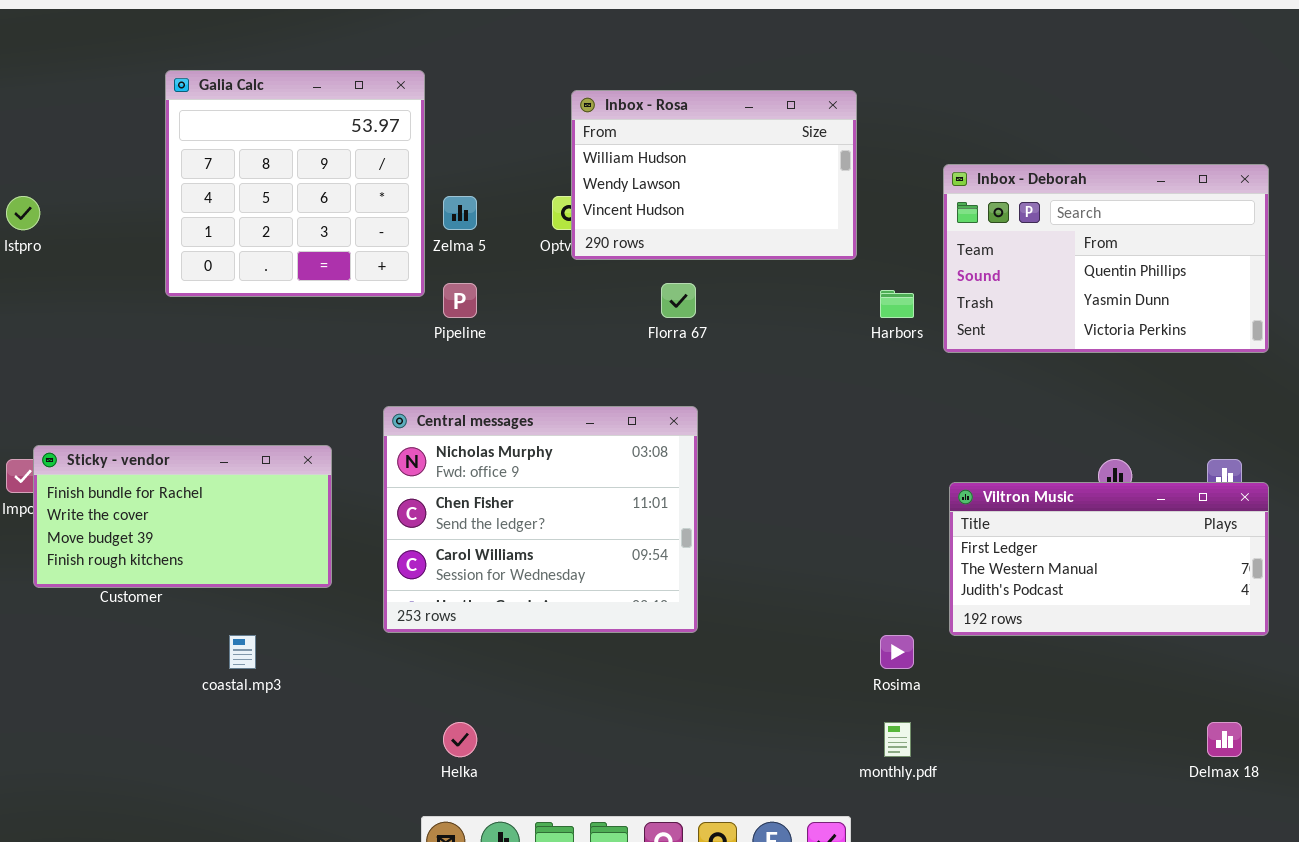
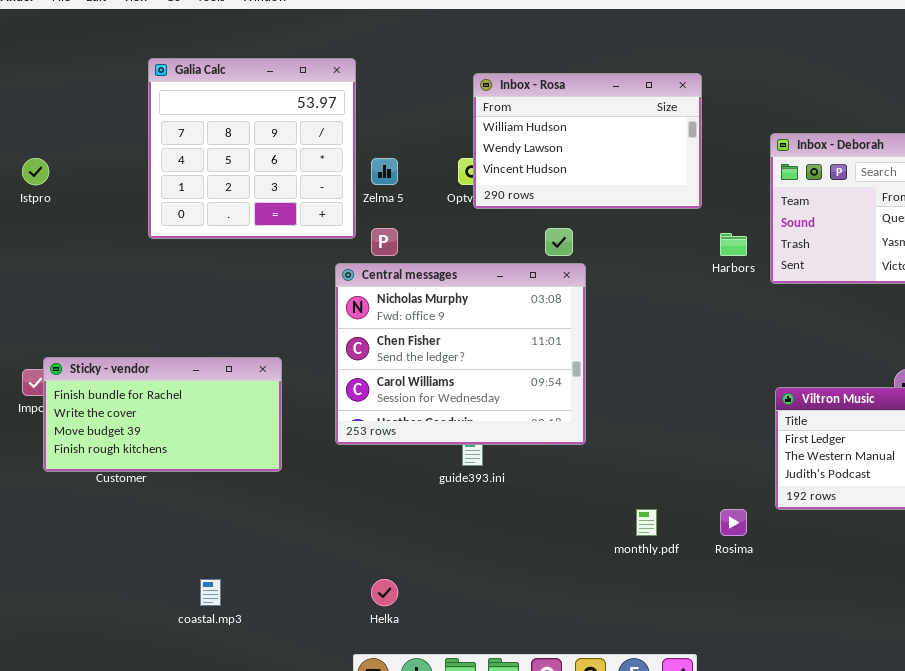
Central messages: [383,406,698,633] -> [335,263,586,445], moved
coastal.mp3: [229,635,256,669] -> [200,579,221,606], moved
monthly.pdf: [884,722,911,757] -> [636,509,657,536], moved

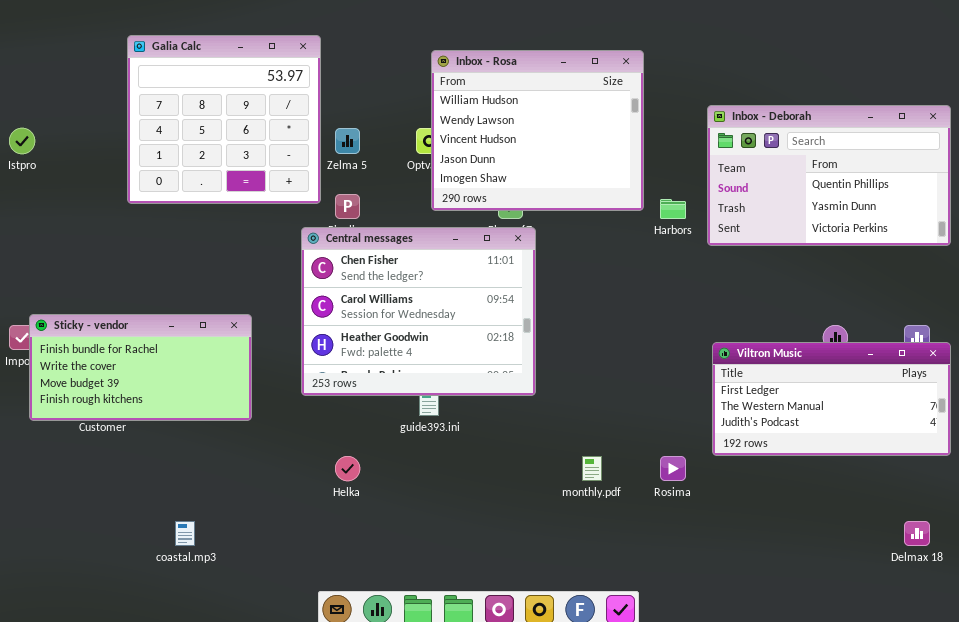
Inbox - Rosa: [473,73,702,209] -> [431,50,644,211], resized
Central messages: [335,263,586,445] -> [301,227,536,396], scrolled down 1 row
Helka: [371,579,398,606] -> [335,456,360,481], moved

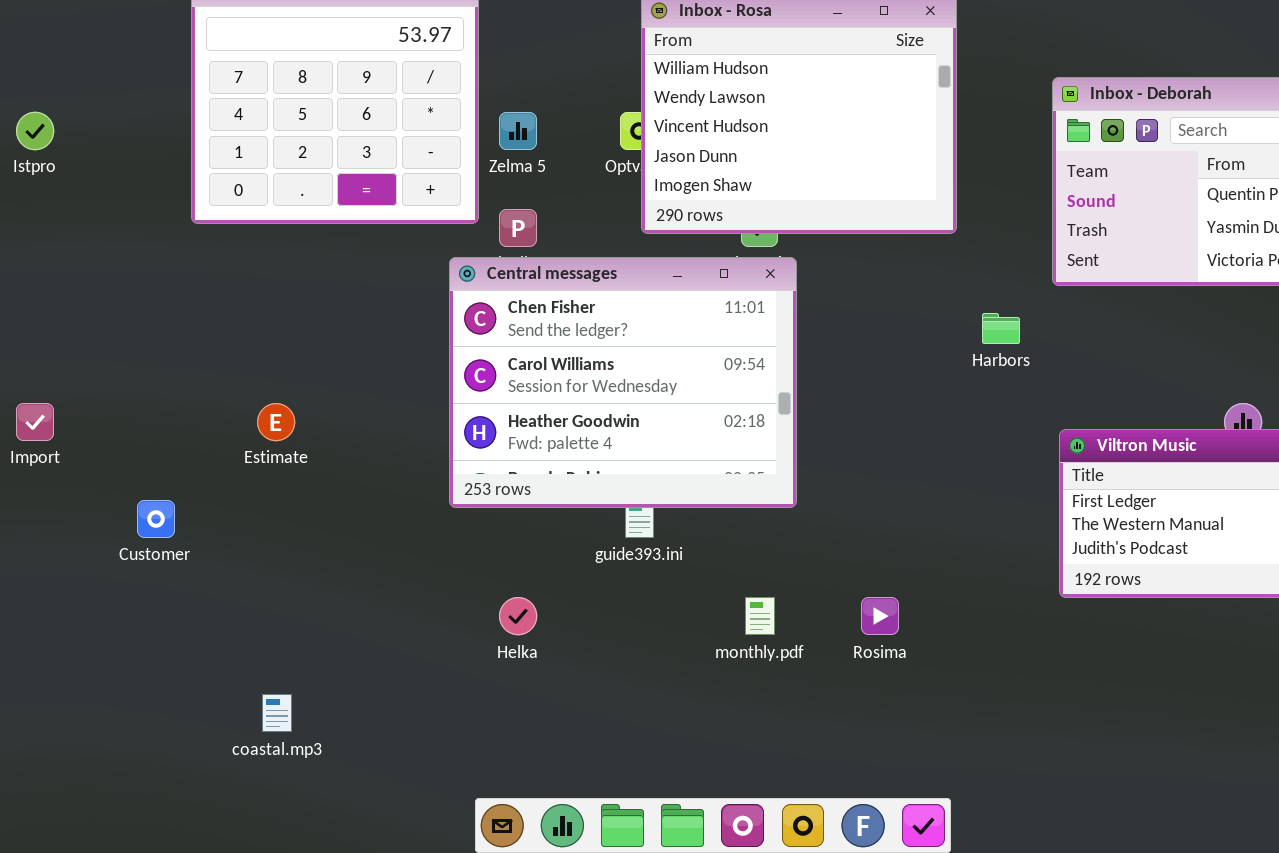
Harbors: [660,199,686,219] -> [982,313,1020,344], moved
Sticky - vendor: [29,314,252,421] -> none, closed
monthly.pdf: [582,456,602,481] -> [745,597,775,635], moved
Rosima: [660,456,686,481] -> [861,597,899,635], moved

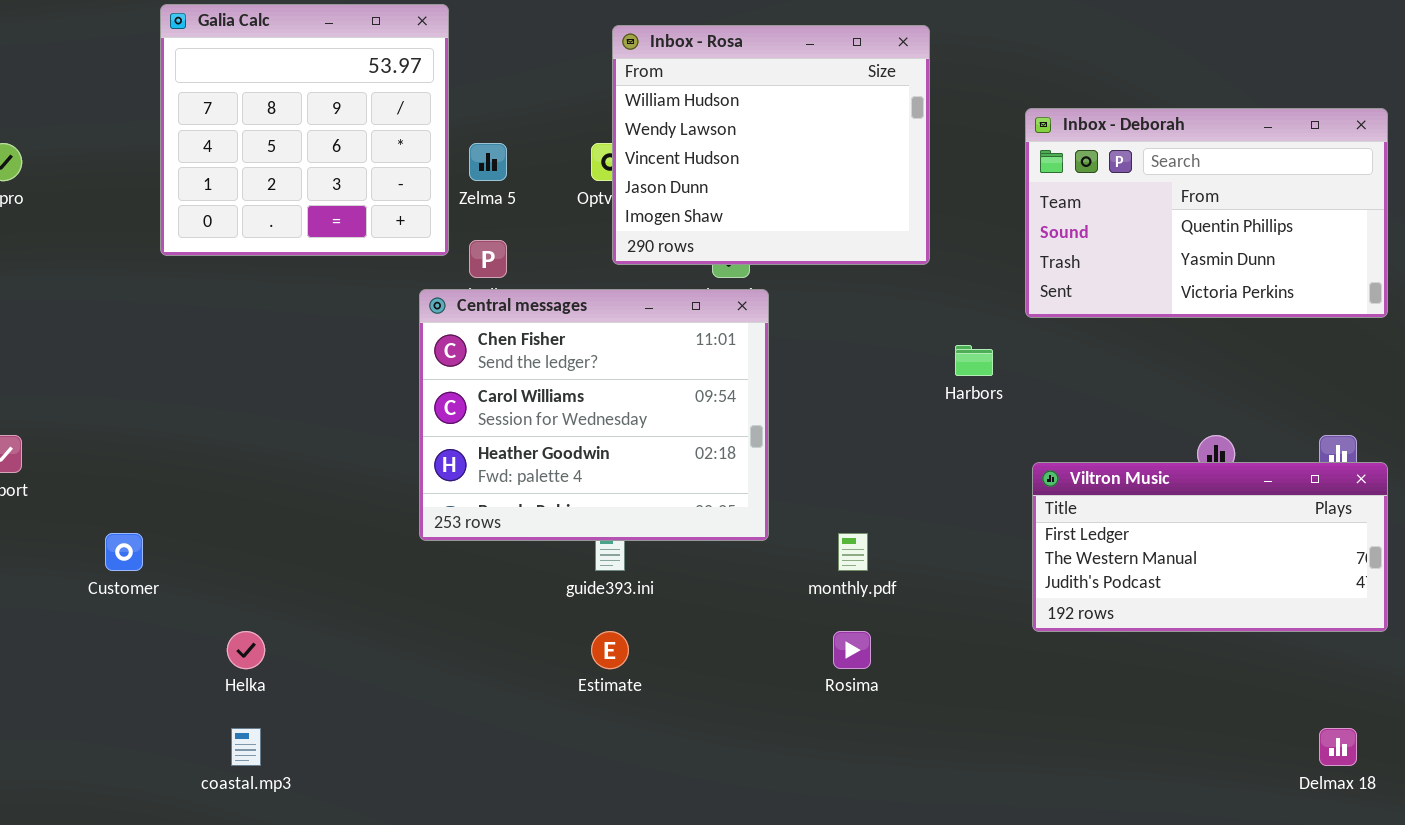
Estimate: [257,403,295,441] -> [591,631,629,669], moved
Helka: [499,597,537,635] -> [227,631,265,669], moved
monthly.pdf: [745,597,775,635] -> [838,533,868,571], moved

